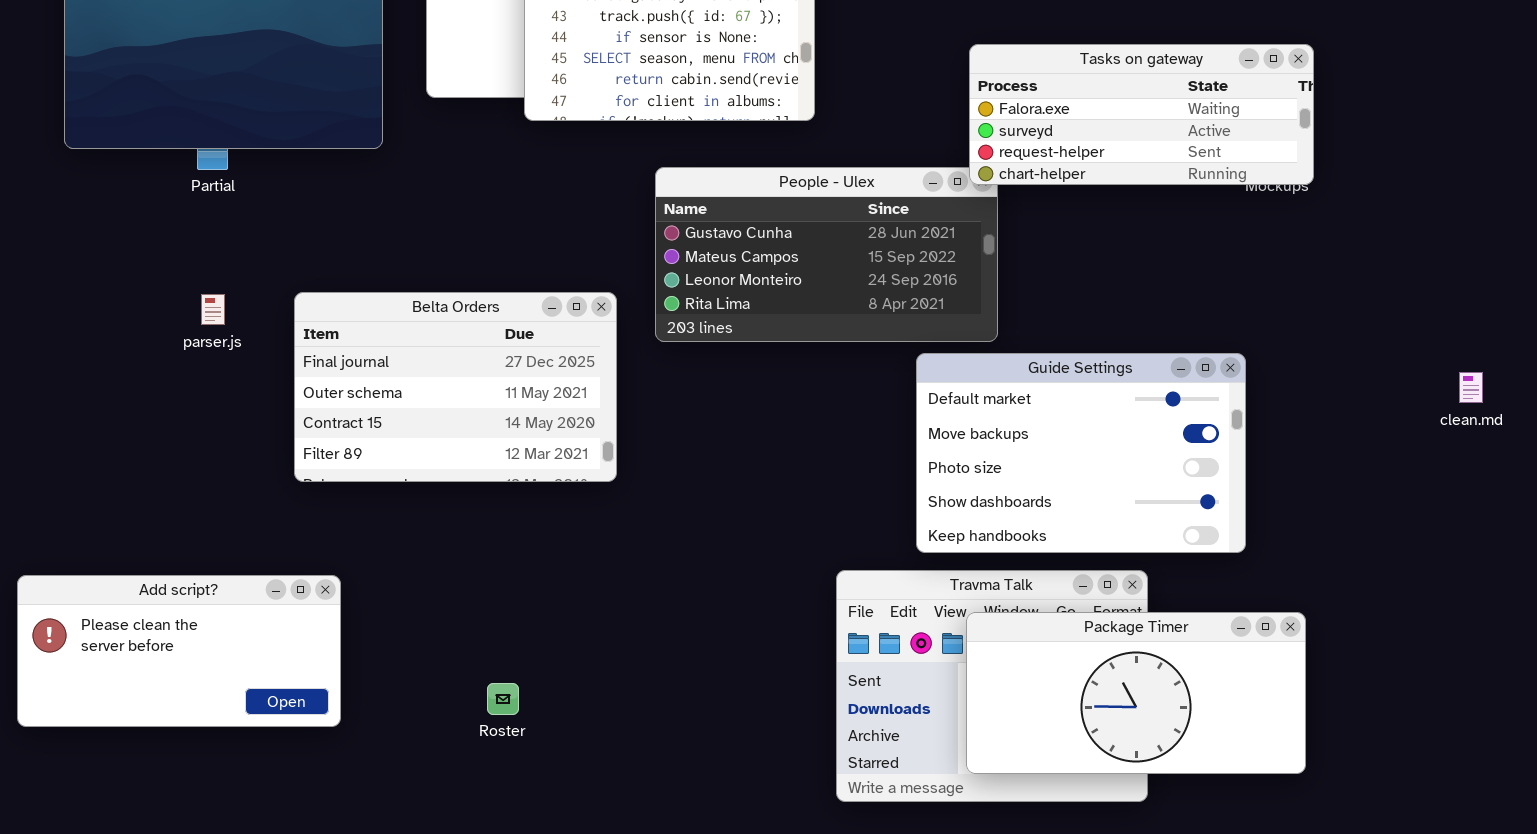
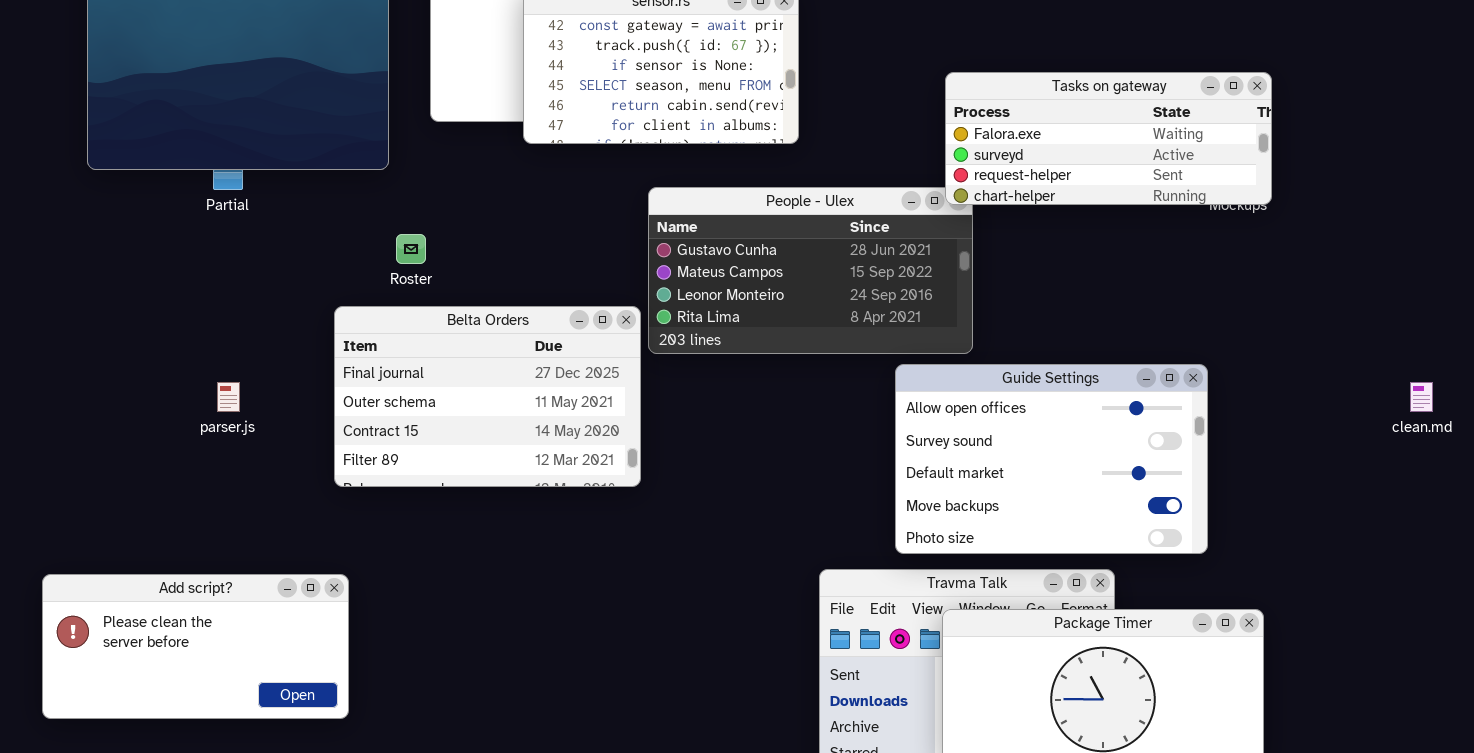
Belta Orders: [294,292,617,482] -> [334,306,641,487], moved
parser.js: [201,294,225,325] -> [217,382,240,412], moved
Guide Settings: [916,353,1246,553] -> [895,364,1208,554], scrolled up 2 rows
Roster: [487,683,519,715] -> [396,234,426,264], moved

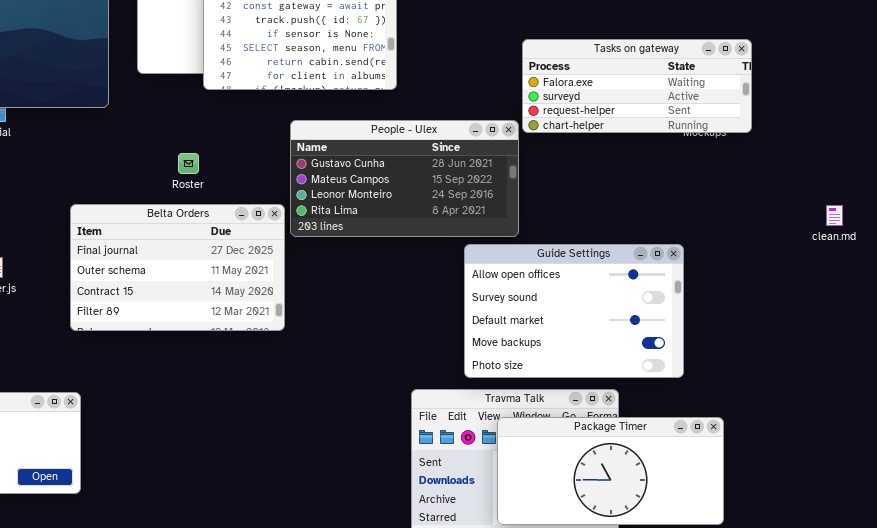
Tasks on gateway: [945,72,1272,205] -> [522,39,752,133], moved
Roster: [396,234,426,264] -> [178,153,199,174], moved
clean.md: [1410,382,1433,412] -> [826,205,843,226], moved

